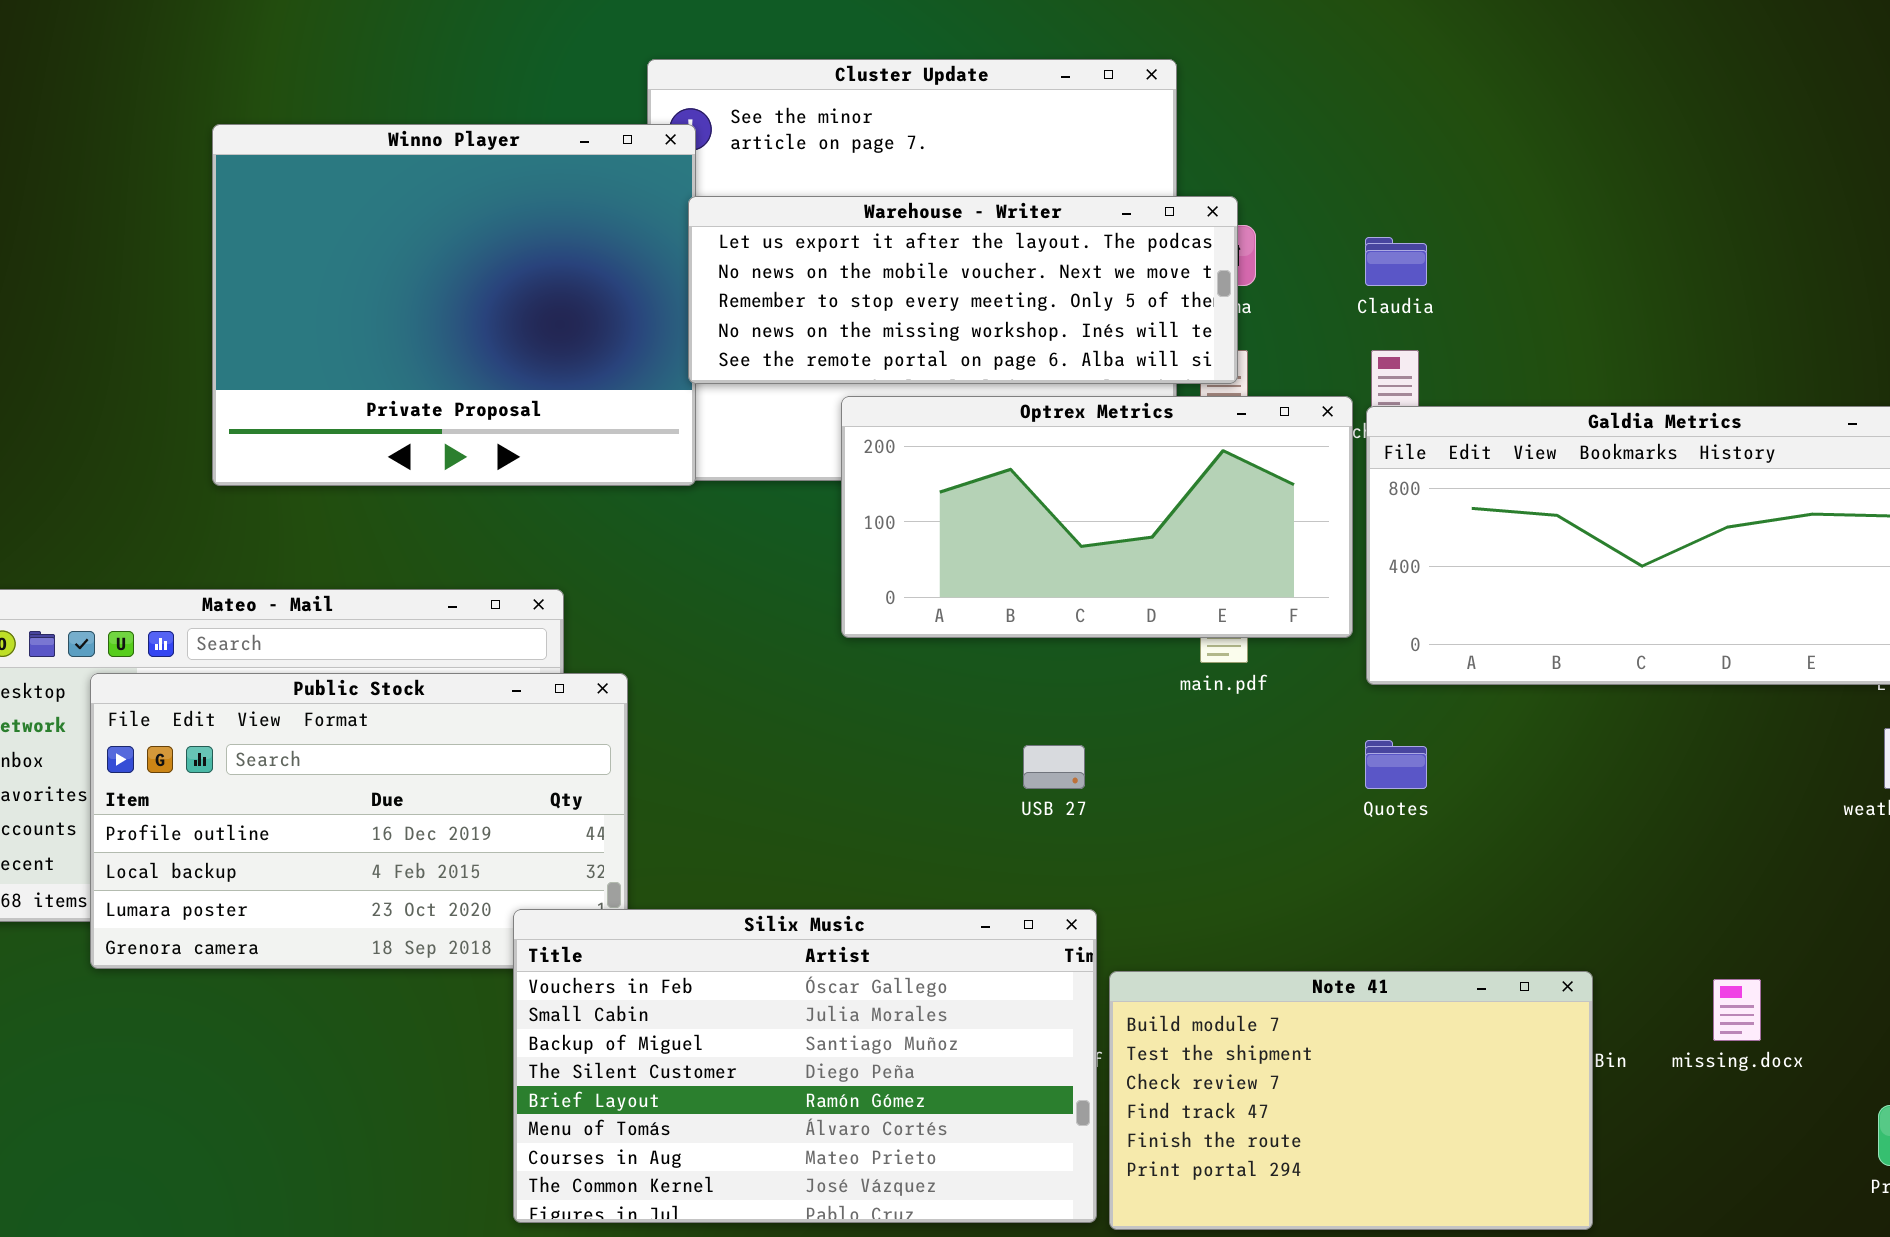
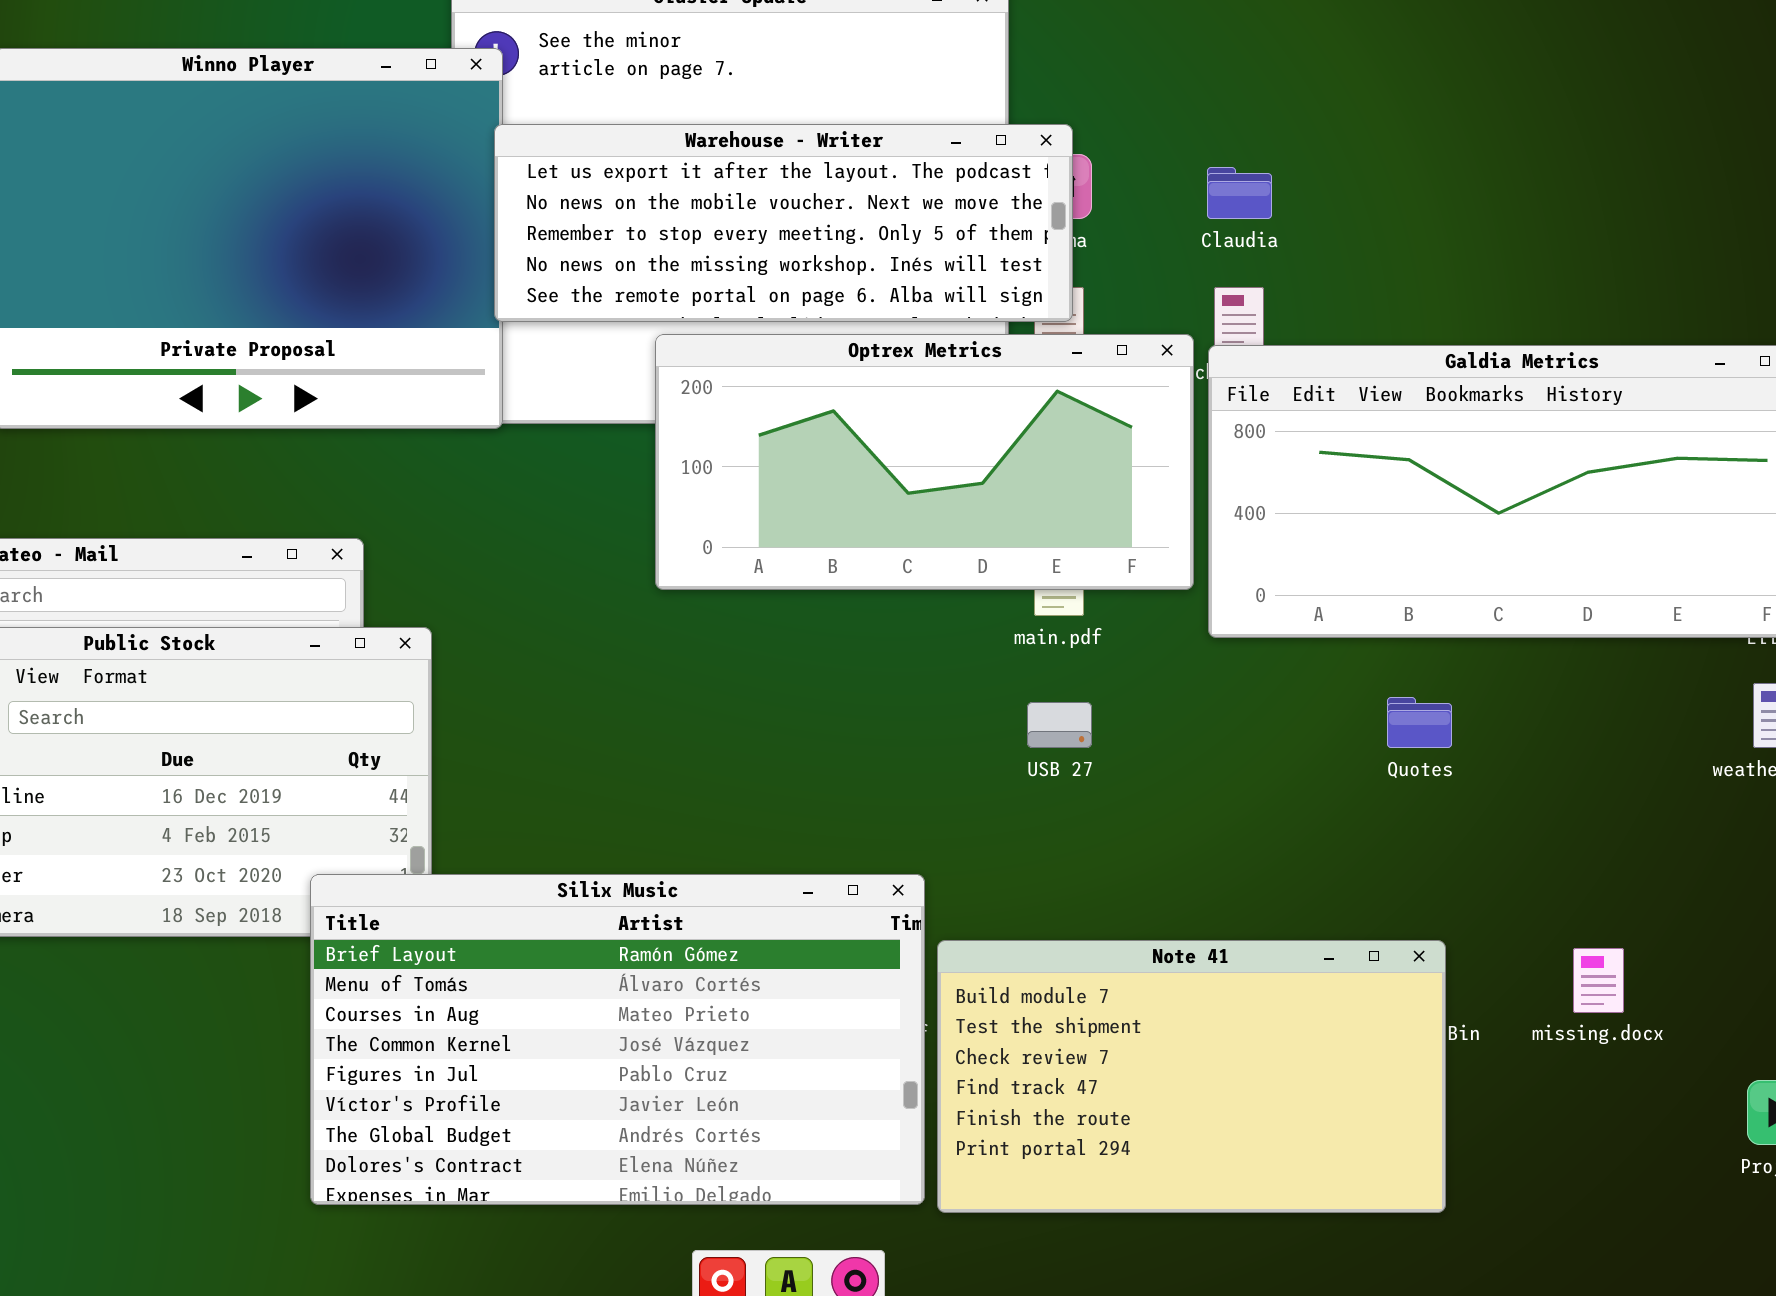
Quotes: [1365,740,1427,789] -> [1387,697,1452,748], moved
USB 27: [1023,745,1085,789] -> [1027,702,1092,748], moved
Silix Music: [513,909,1097,1223] -> [310,874,925,1205], scrolled down 4 rows

